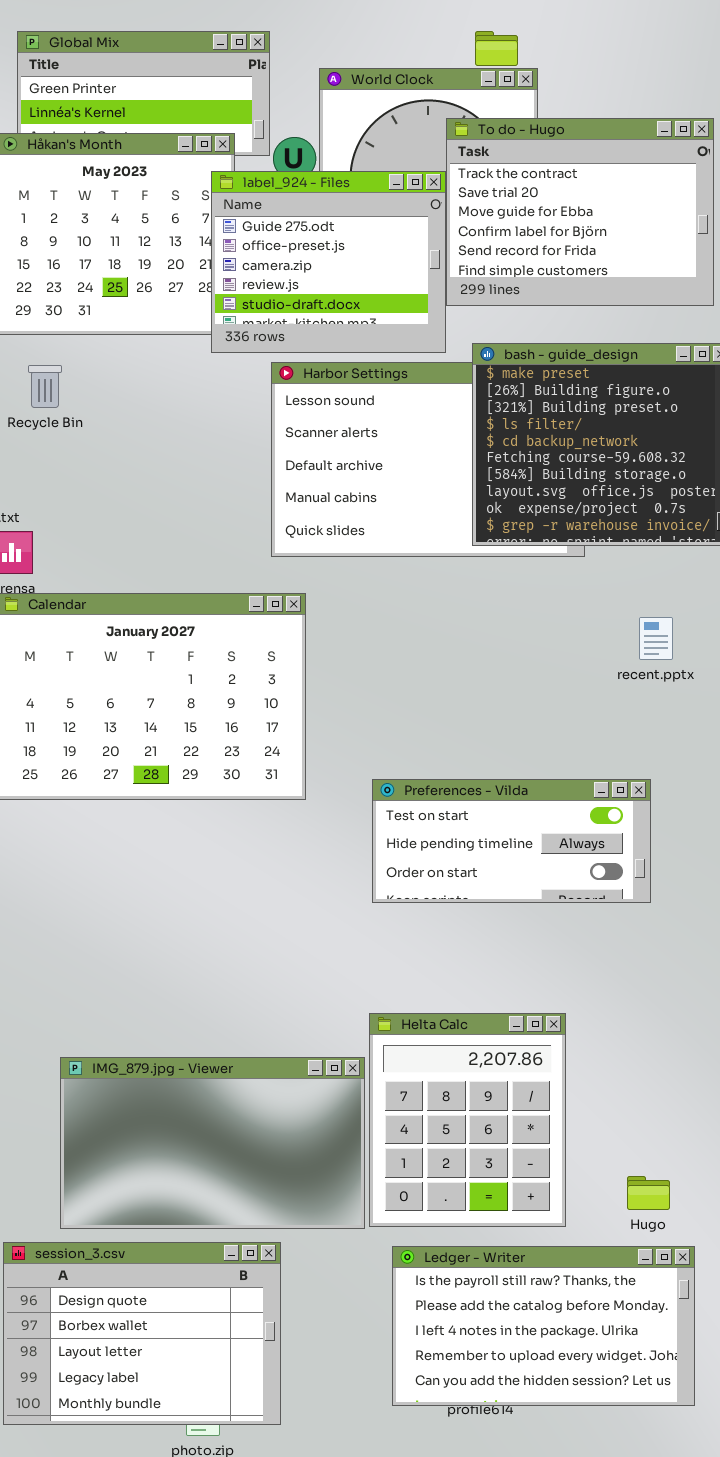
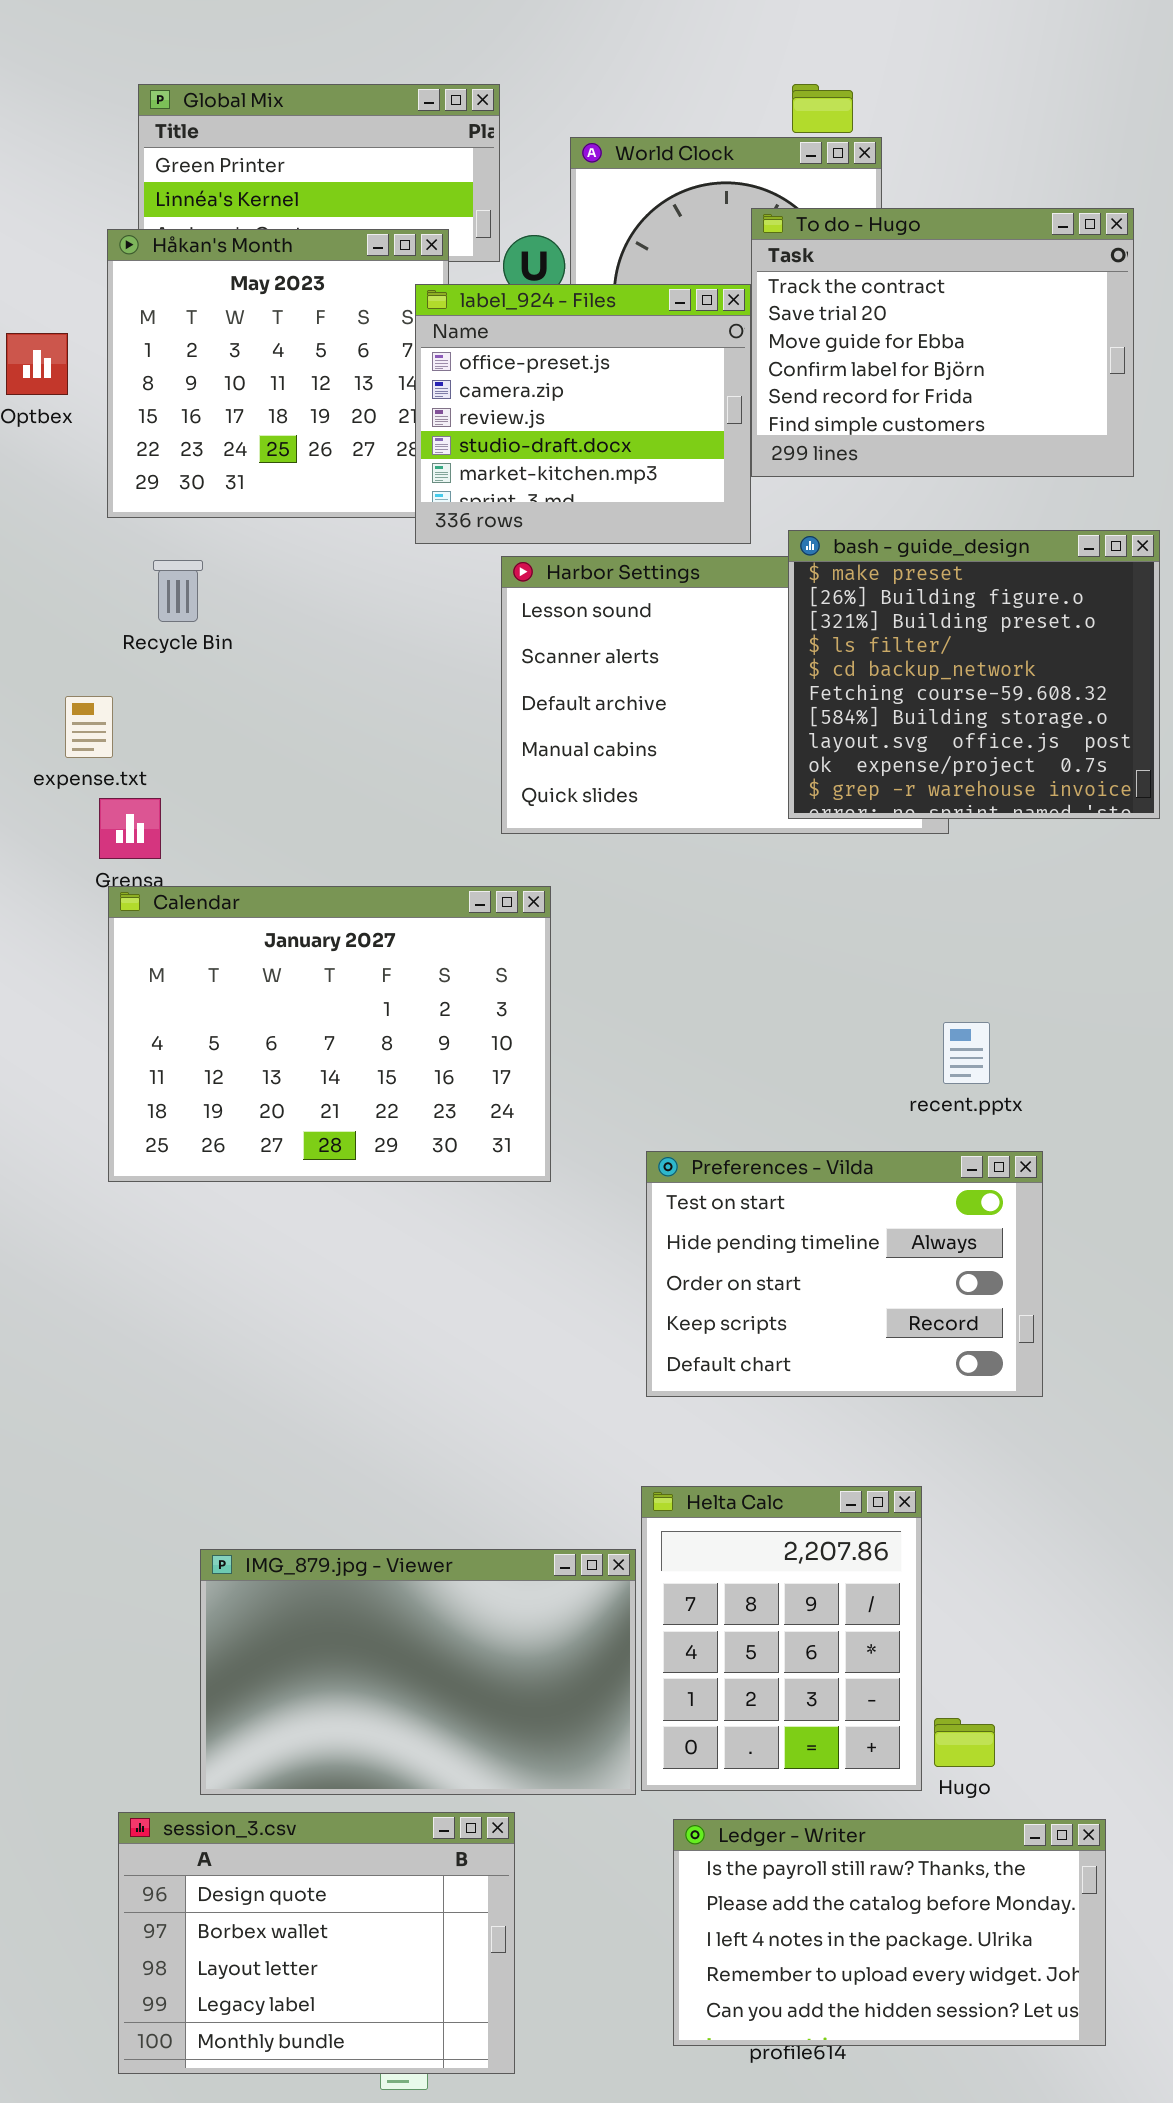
label_924 - Files: [211,171,446,353] -> [415,284,751,544], scrolled down 1 row
recent.pptx: [639,617,673,660] -> [943,1022,990,1084], moved
Preferences - Vilda: [372,779,651,903] -> [646,1151,1043,1397], resized
Hugo: [627,1176,670,1210] -> [934,1718,995,1767], moved

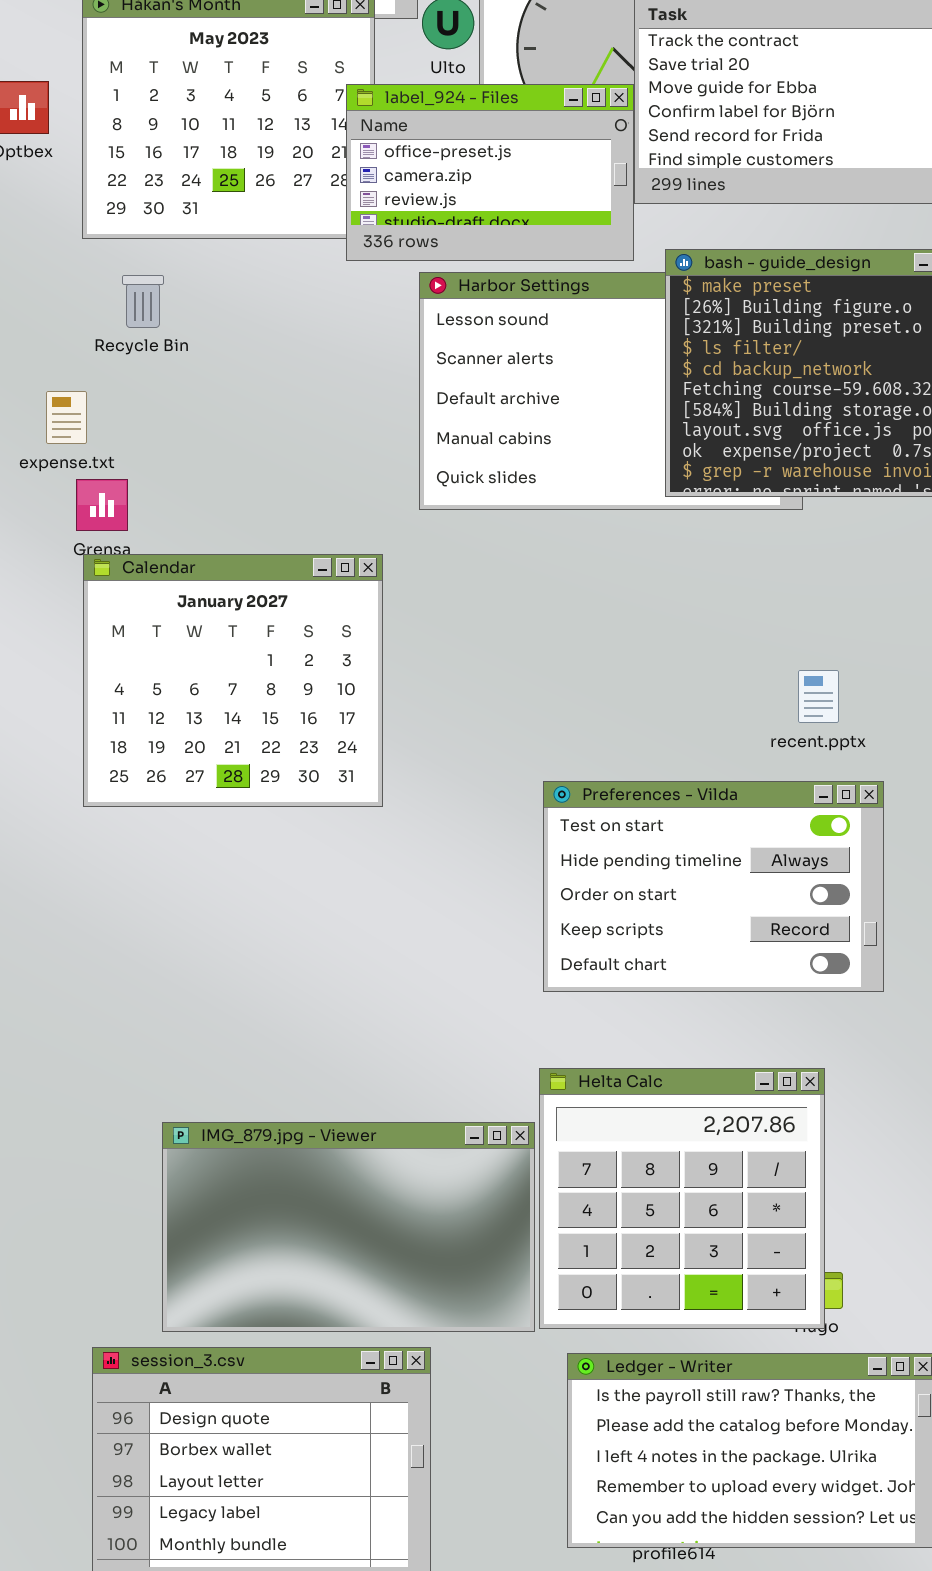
label_924 - Files: [415,284,751,544] -> [346,84,634,261], resized
Calendar: [108,886,551,1182] -> [83,554,383,807], resized
Helta Calc: [641,1486,922,1791] -> [539,1068,825,1329], resized

